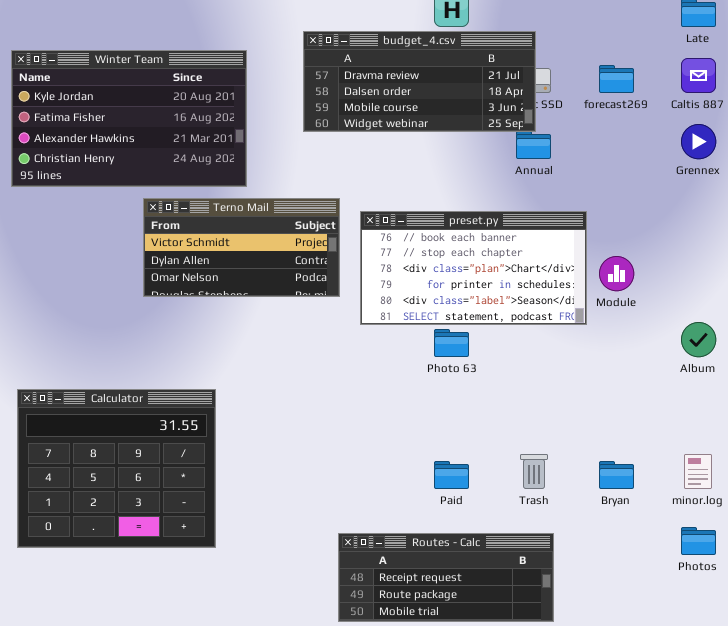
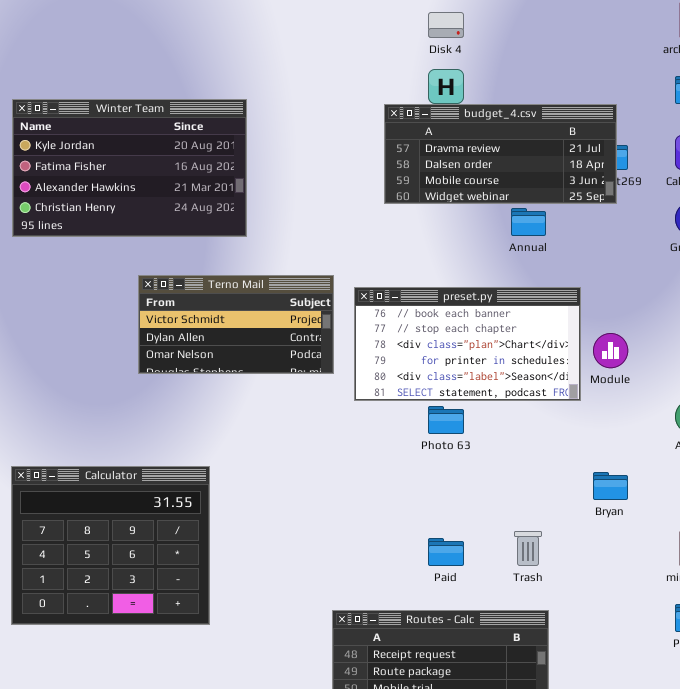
budget_4.csv: [303,31,536,132] -> [384,104,617,204], moved
Winter Team: [11,50,247,187] -> [12,99,247,237], moved
Bryan: [599,461,634,489] -> [593,472,628,500], moved

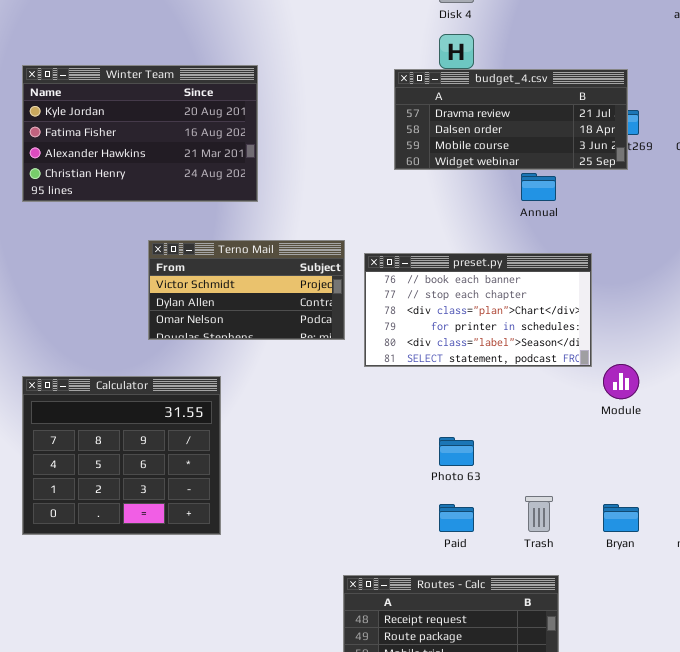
Module: [593,333,628,368] -> [603,364,639,399], moved
Photo 63: [428,406,464,434] -> [439,437,474,466], moved
Calculator: [11,466,210,625] -> [22,376,221,535], moved
Bryan: [593,472,628,500] -> [603,504,639,532], moved

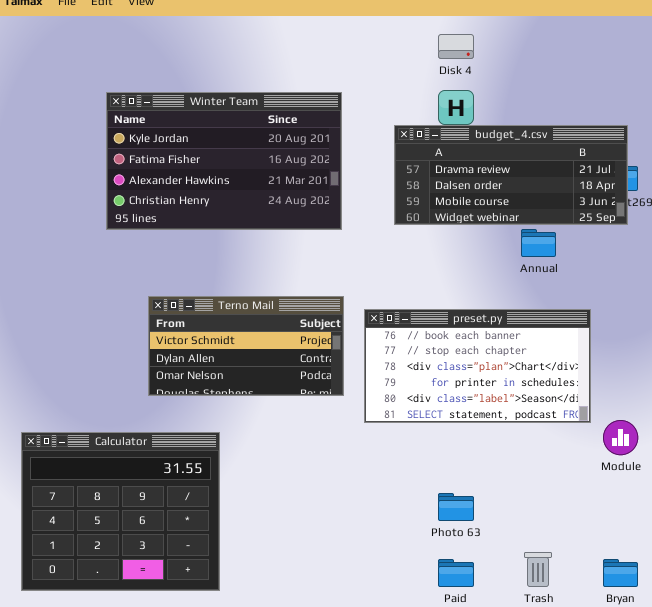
Winter Team: [22,65,258,202] -> [106,92,342,230], moved

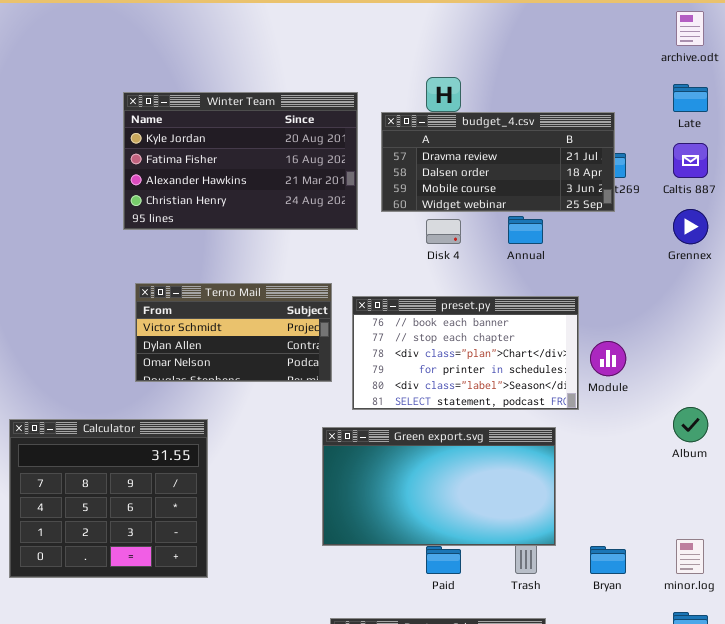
Disk 4: [438,34,474,59] -> [426,219,461,244], moved
Winter Team: [106,92,342,230] -> [123,92,358,230], moved
Module: [603,420,638,455] -> [590,341,626,376], moved
Green export.svg: none -> [322,427,556,546], opened

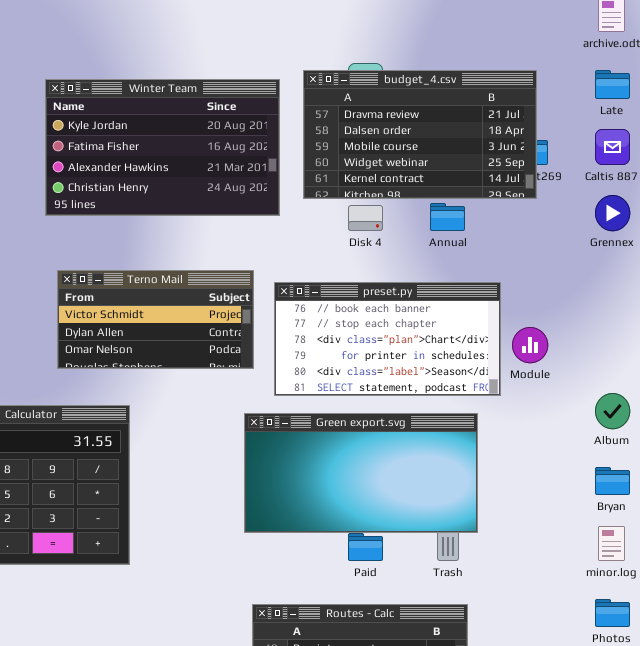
budget_4.csv: [381,112,615,212] -> [303,70,537,199], resized
Bryan: [590,546,626,574] -> [595,467,630,495], moved

